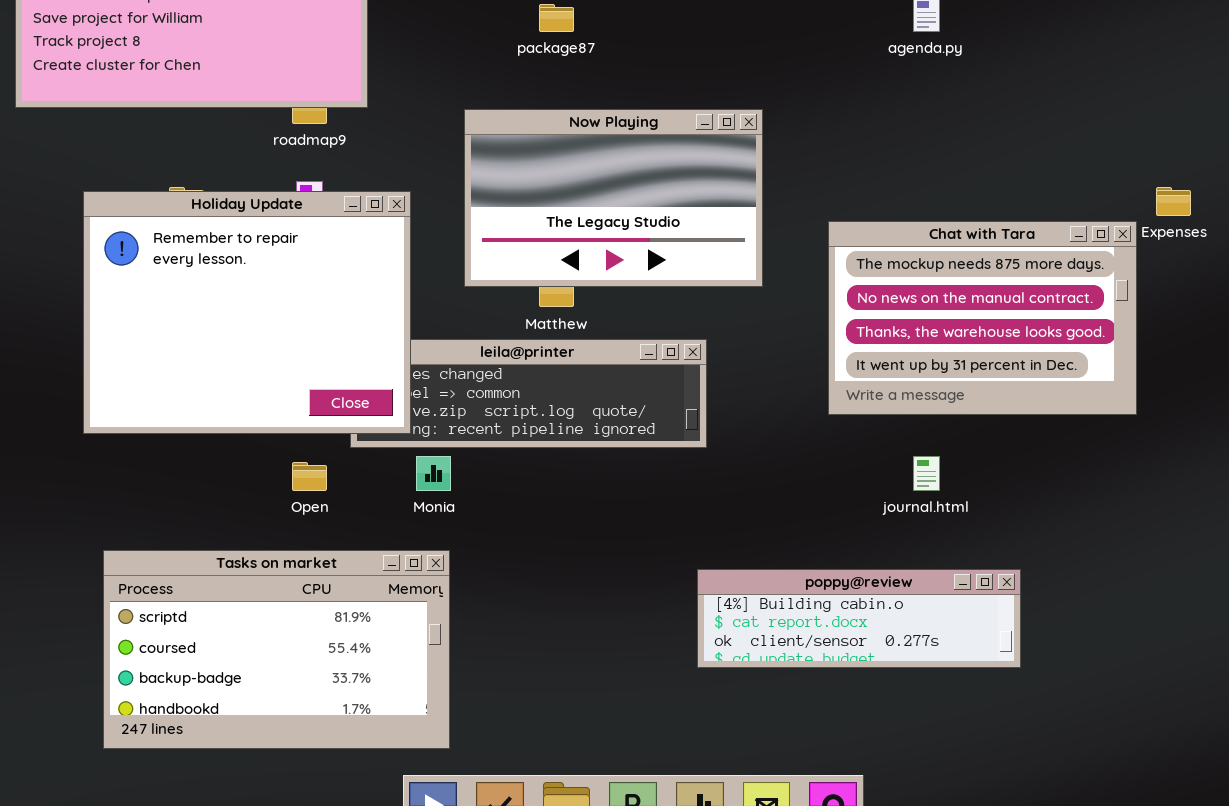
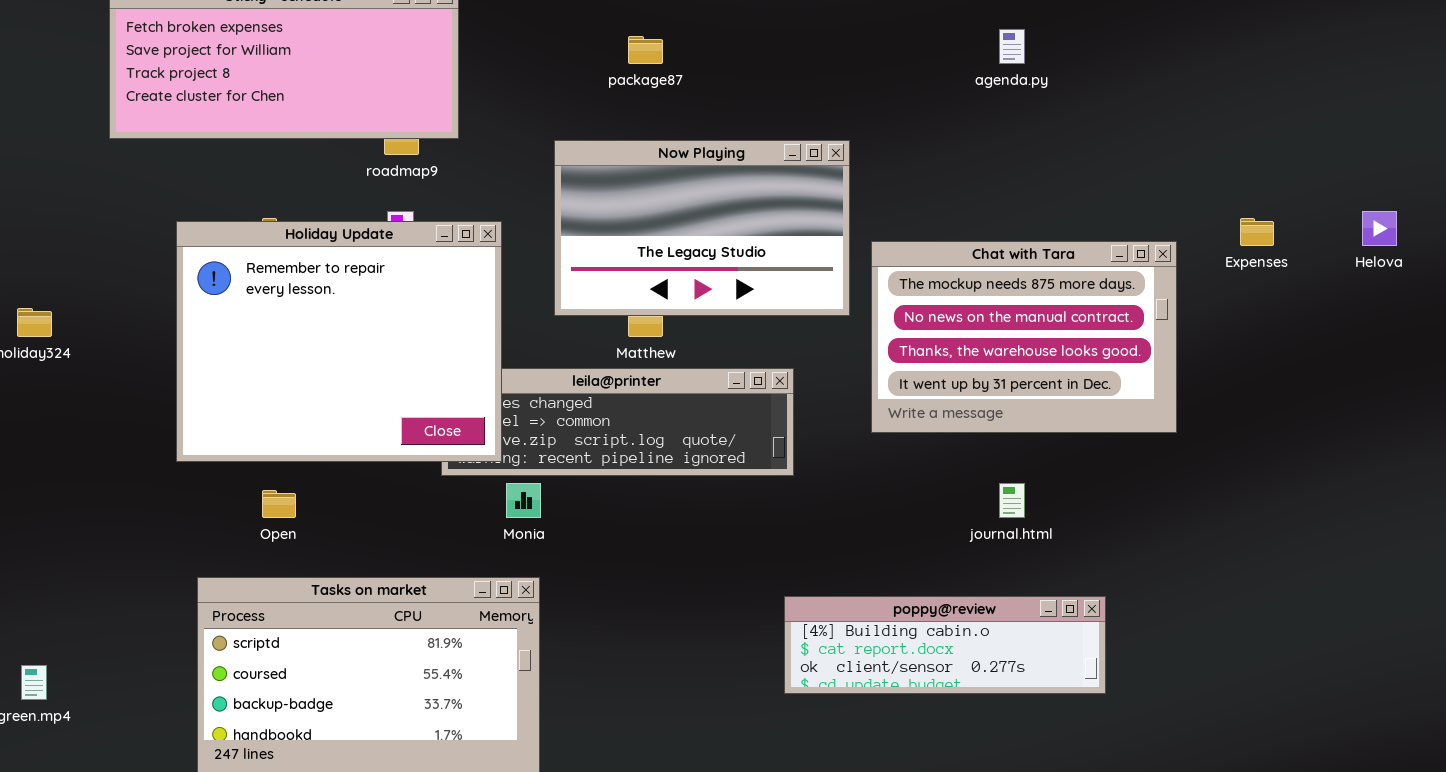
Chat with Tara: [828,221,1137,415] -> [871,241,1177,433], moved
Open: [292,462,327,491] -> [262,490,296,518], moved

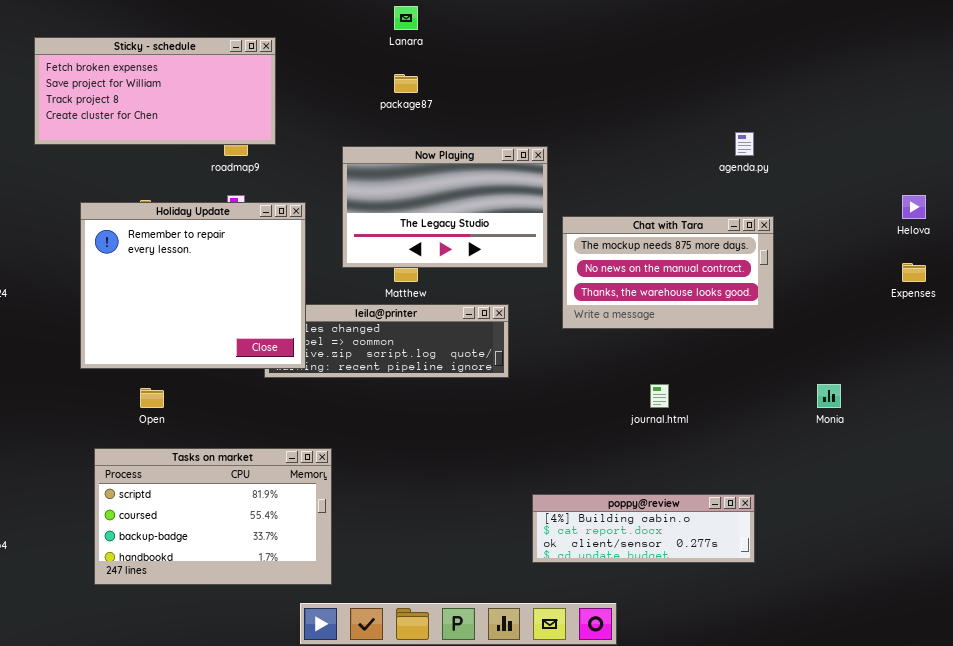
agenda.py: [999,29,1025,64] -> [735,132,754,156], moved
Expenses: [1240,218,1274,246] -> [902,263,926,282], moved
Chat with Tara: [871,241,1177,433] -> [562,216,774,329], resized
Monia: [506,483,541,518] -> [817,384,841,408], moved
poppy@review: [784,596,1106,694] -> [532,494,755,563], moved

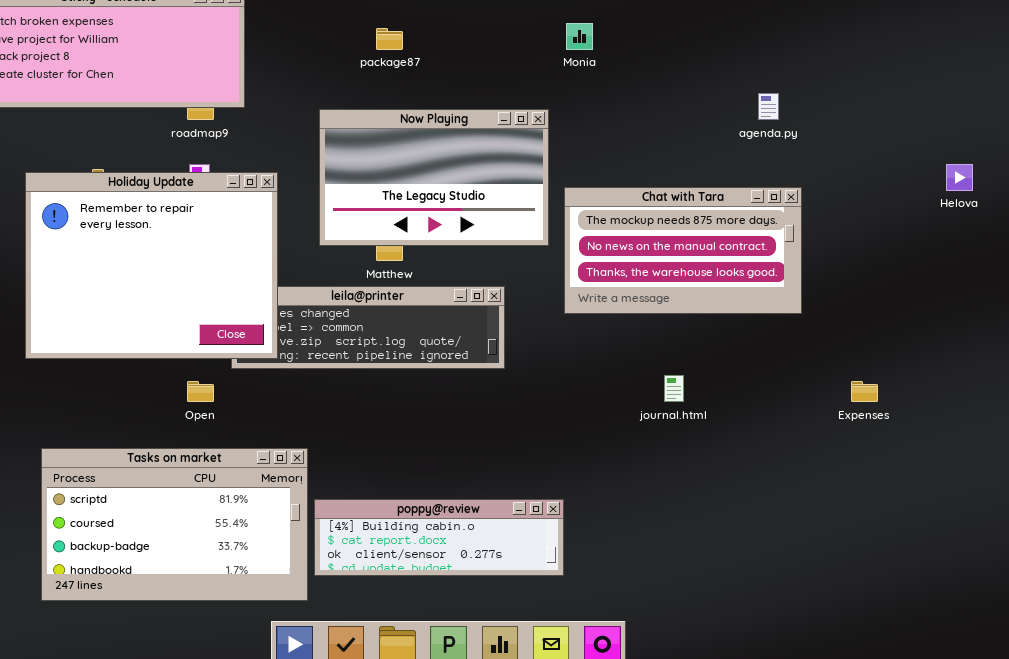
Expenses: [902,263,926,282] -> [851,381,878,402], moved
Monia: [817,384,841,408] -> [566,23,593,50], moved
Open: [140,388,164,408] -> [187,381,214,402], moved
poppy@review: [532,494,755,563] -> [314,499,564,576], moved

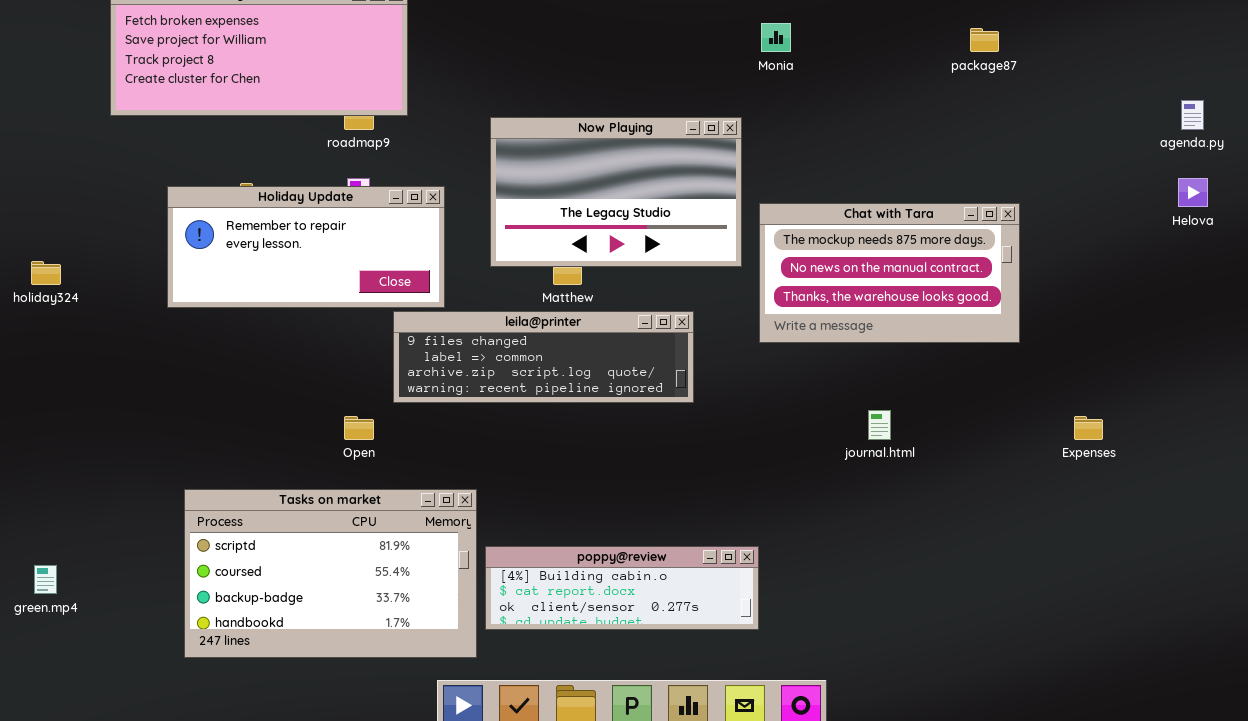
package87: [376,28,403,50] -> [970,28,999,52], moved
agenda.py: [758,93,779,120] -> [1181,100,1204,130], moved
Holiday Update: [25,172,278,359] -> [167,186,445,308], resized

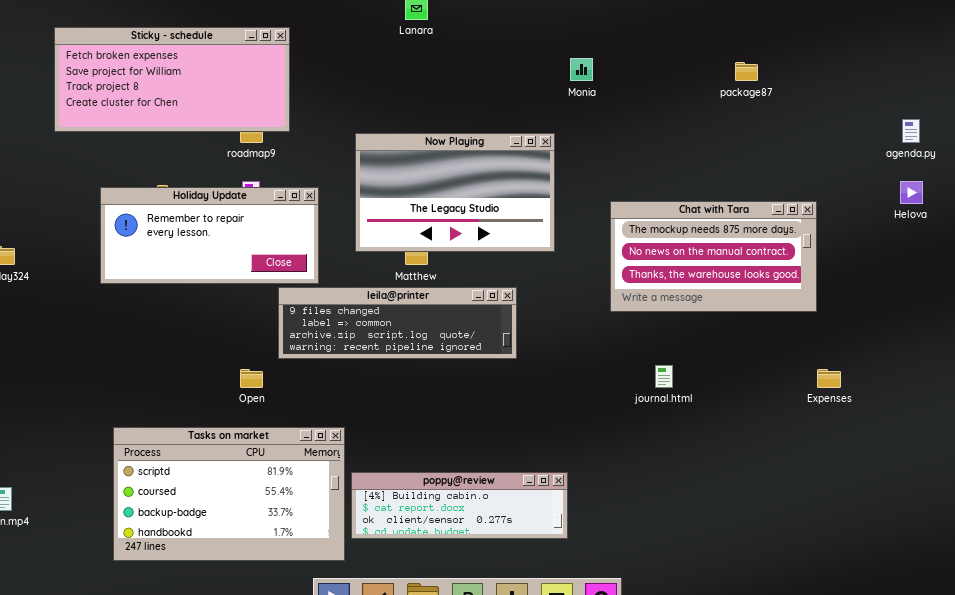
Chat with Tara: [759,203,1020,343] -> [610,201,817,312], moved

